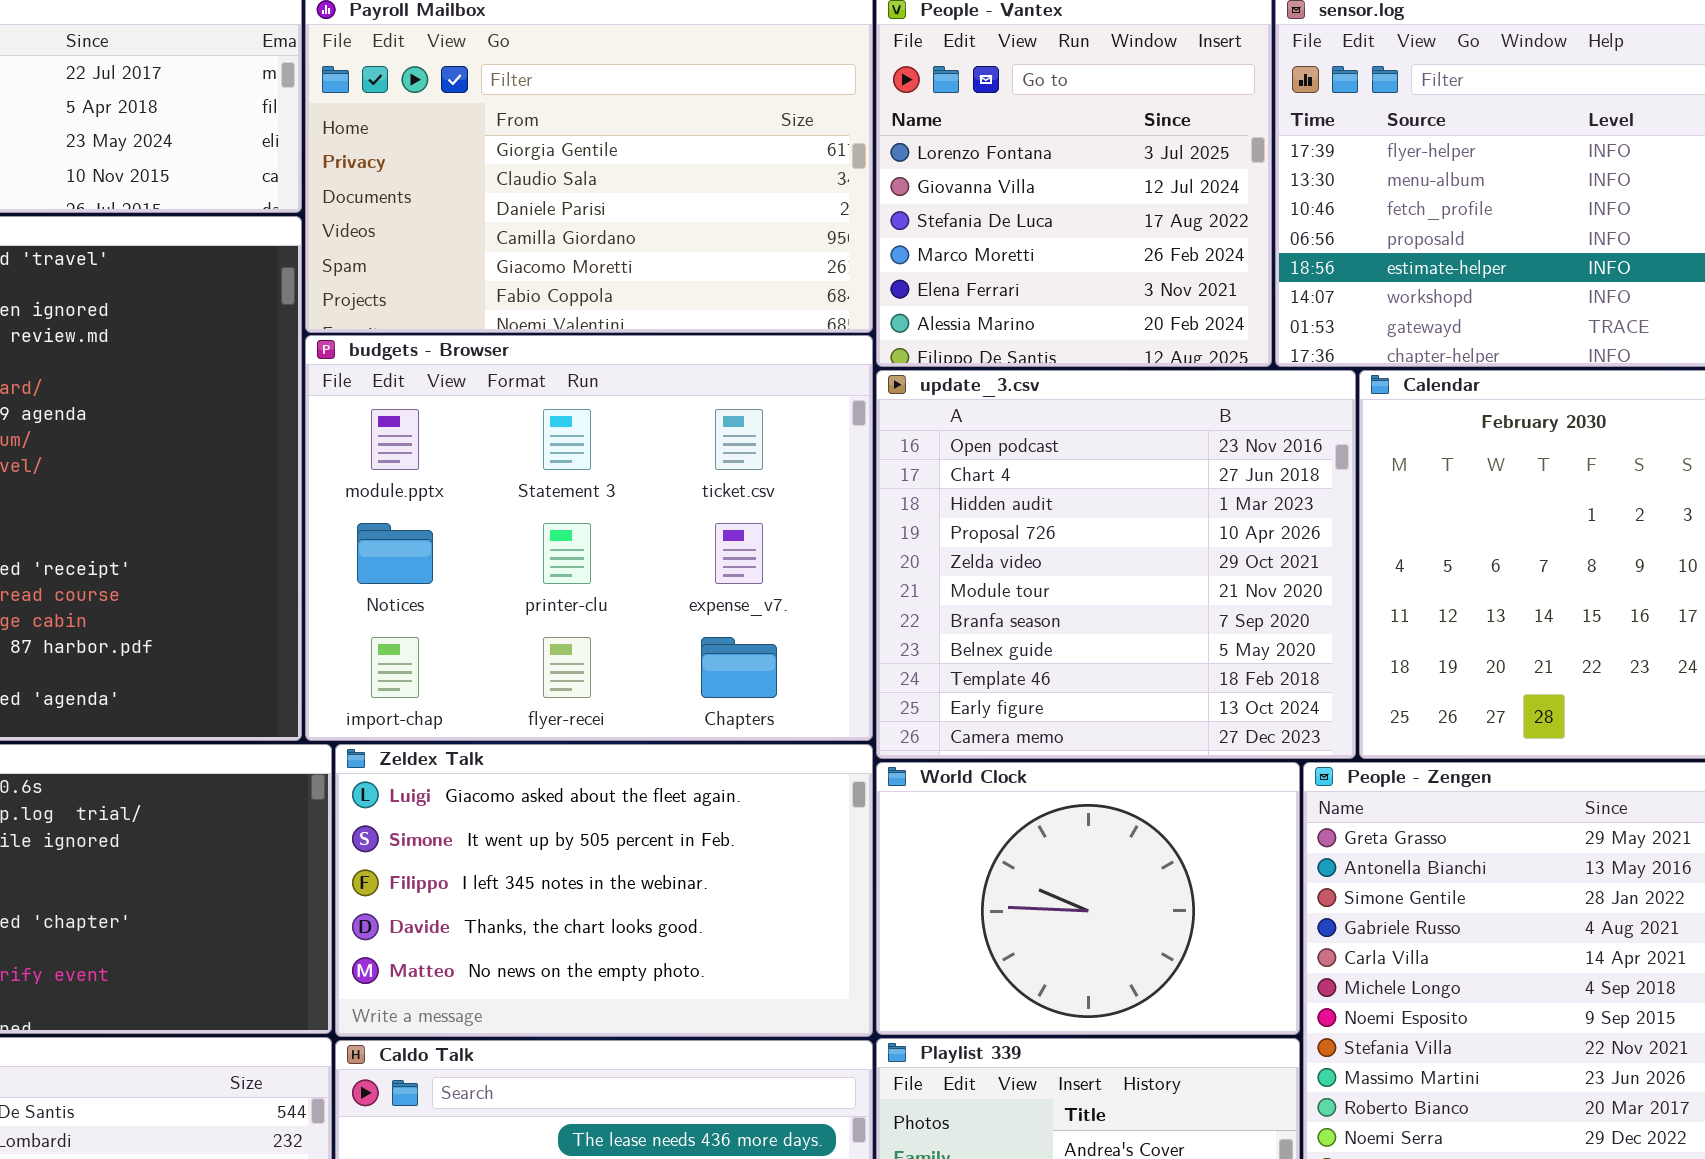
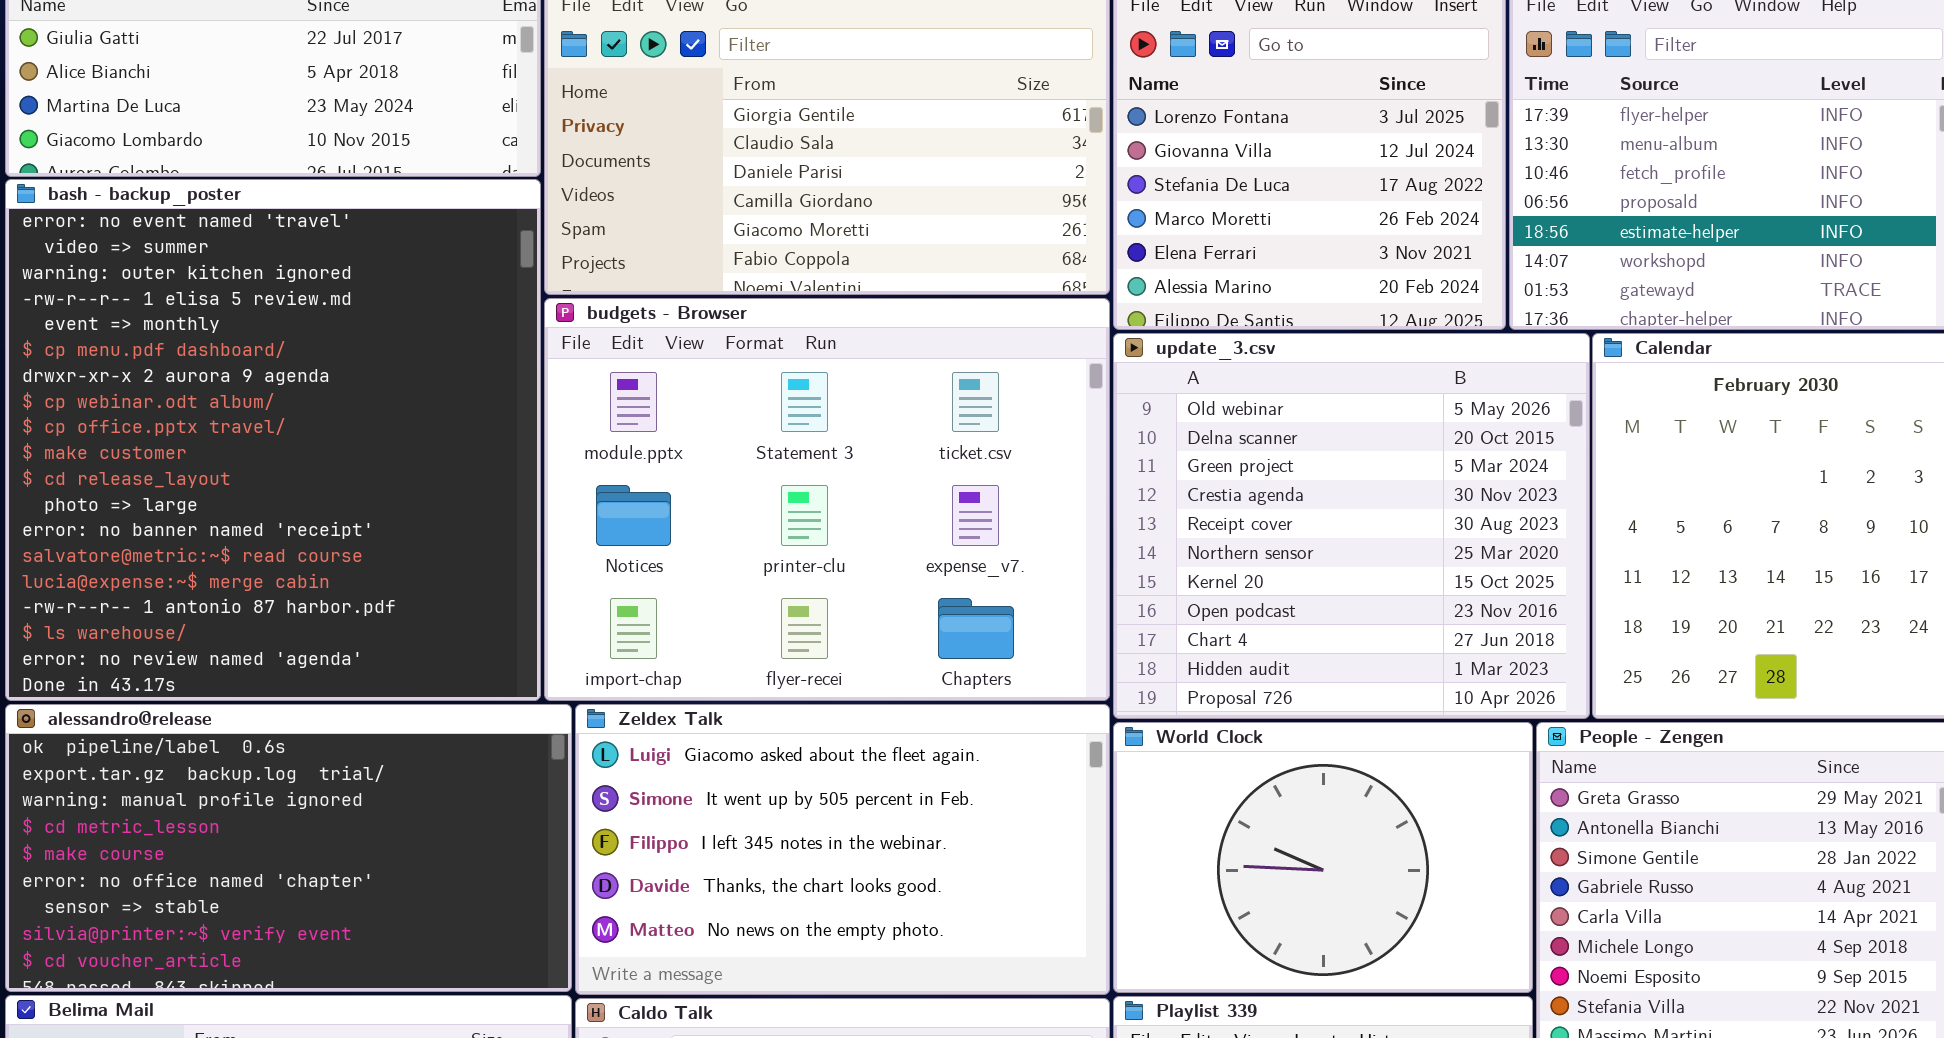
update_3.csv: [876,370,1356,759] -> [1113,333,1590,719], scrolled up 7 rows

